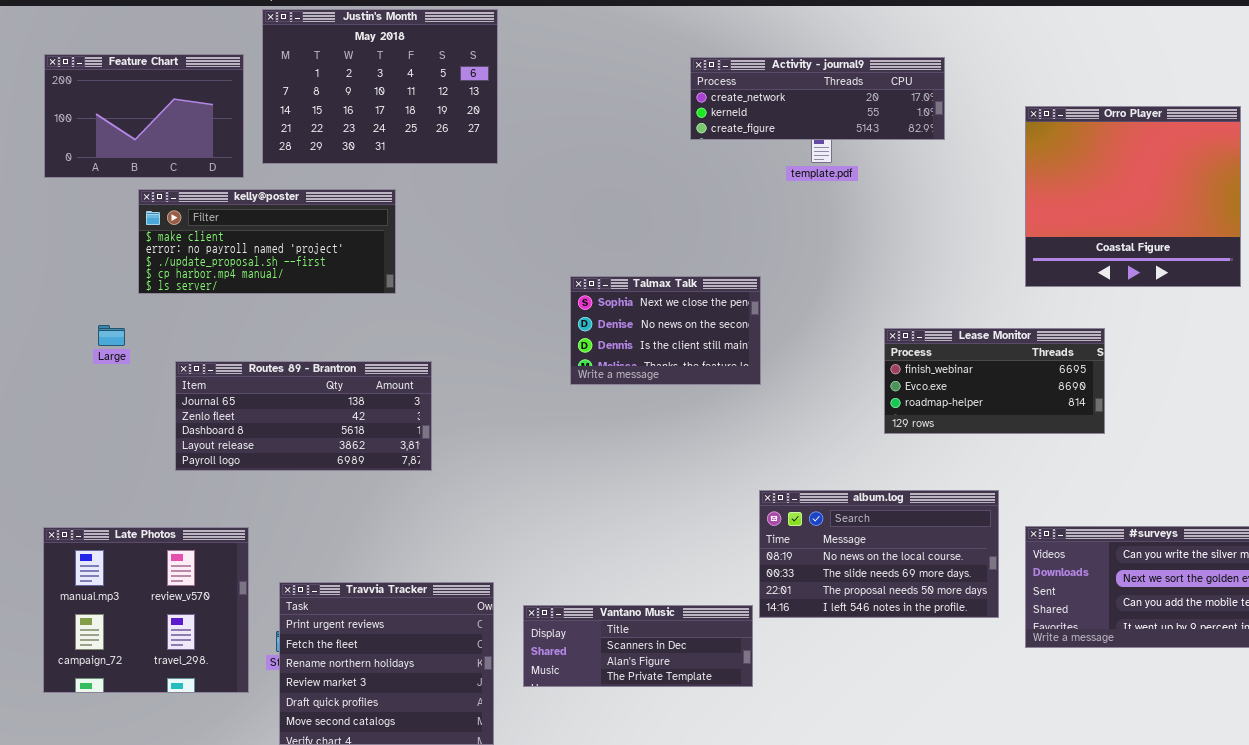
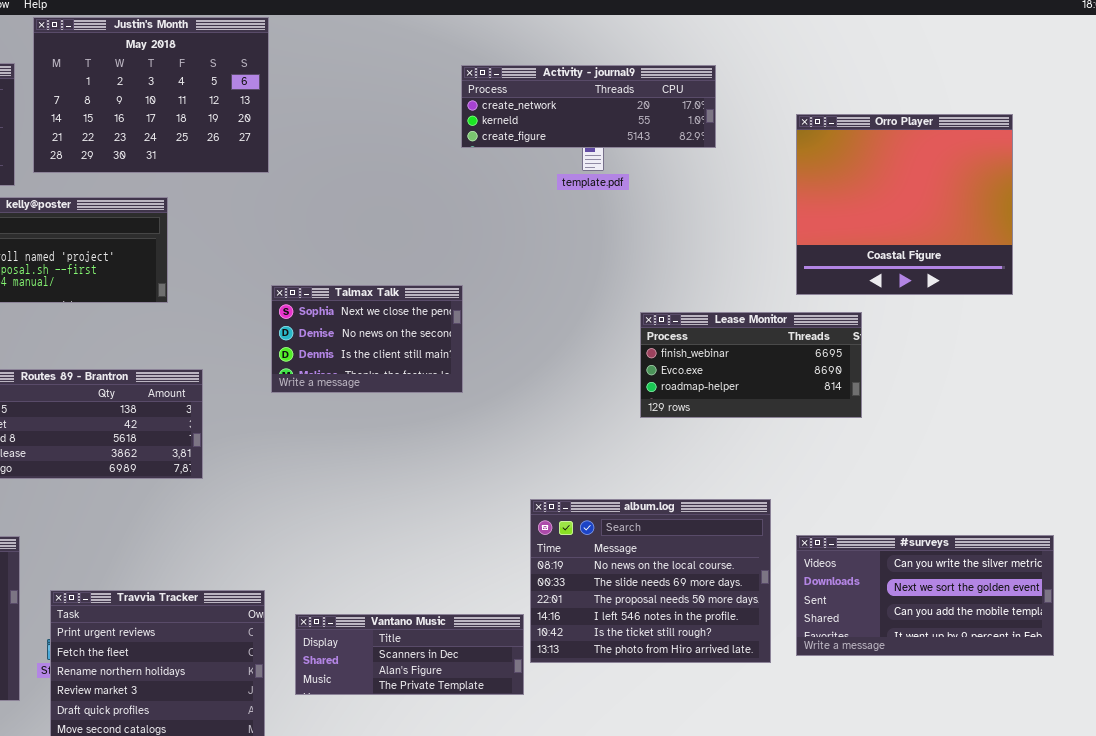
Talmax Talk: [570,276,761,385] -> [271,285,463,393], moved
Lease Monitor: [884,328,1105,434] -> [640,312,862,418], moved
album.log: [759,490,999,618] -> [530,499,771,663], resized

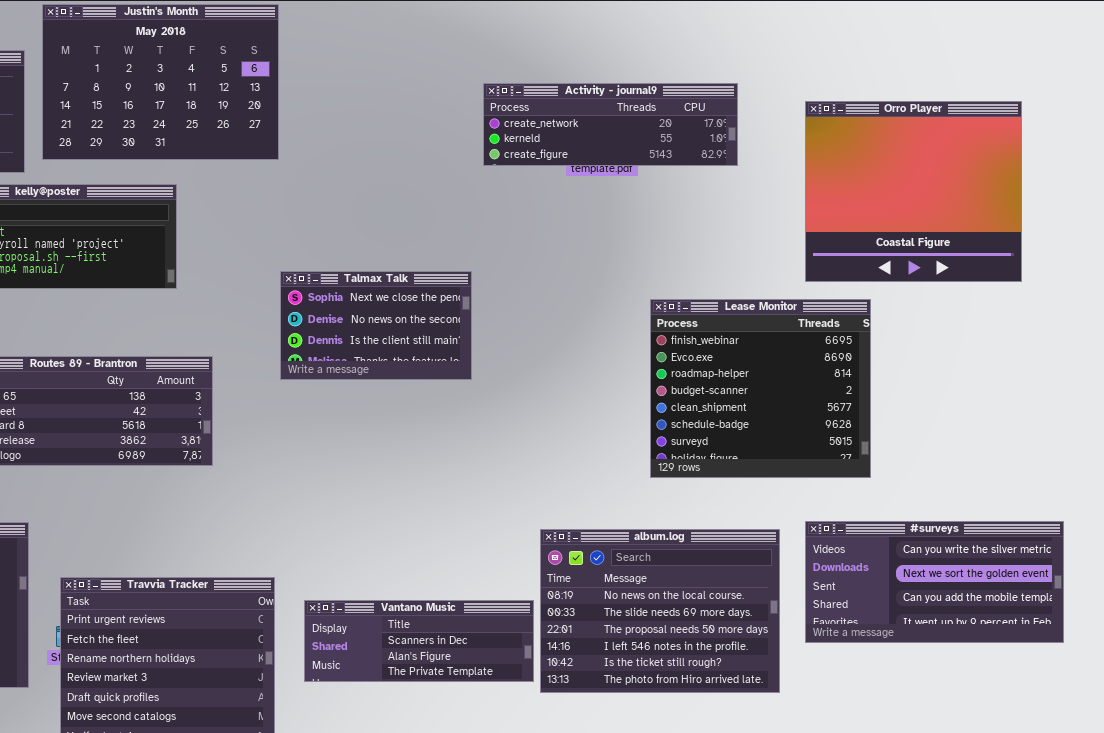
Activity - journal9: [461,65,716,148] -> [483,83,738,166], moved
Lease Monitor: [640,312,862,418] -> [650,299,871,478], resized
album.log: [530,499,771,663] -> [540,529,780,693], moved

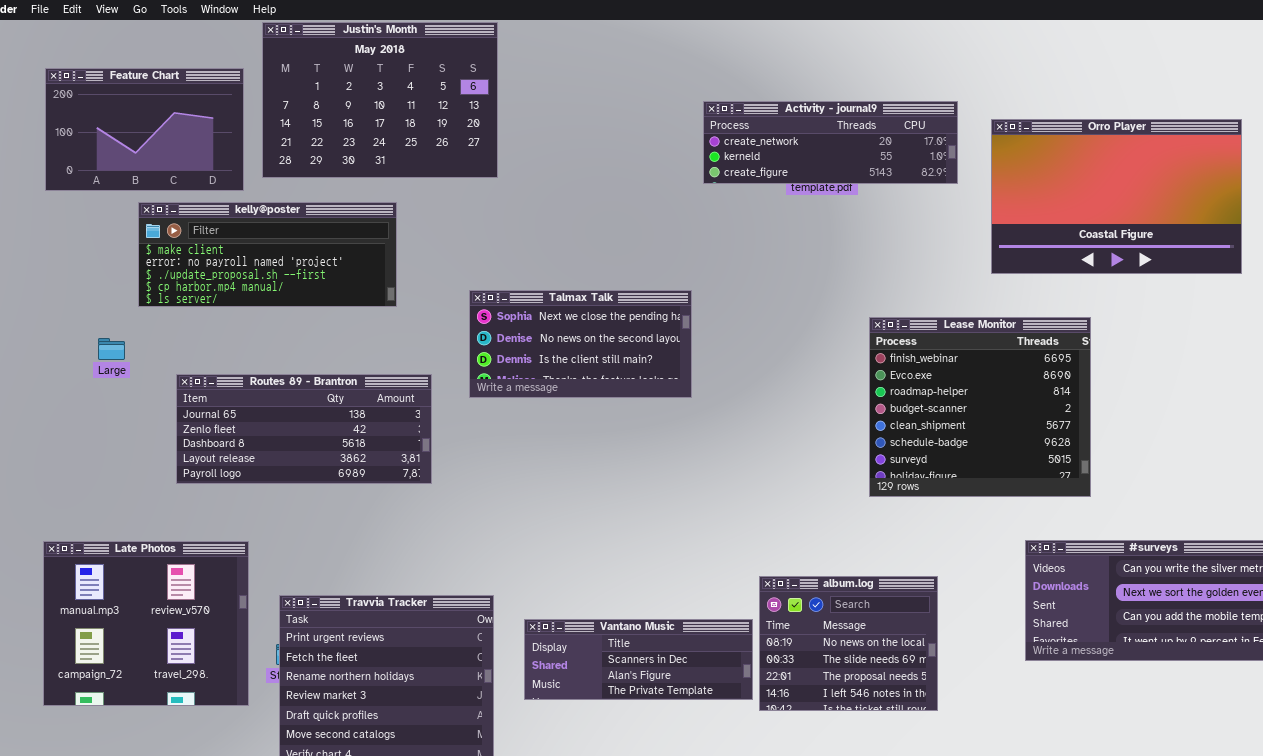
Orro Player: [805,101,1022,282] -> [991,119,1242,274], resized
Talmax Talk: [280,271,472,380] -> [469,290,692,398], resized
album.log: [540,529,780,693] -> [759,576,938,711], resized

